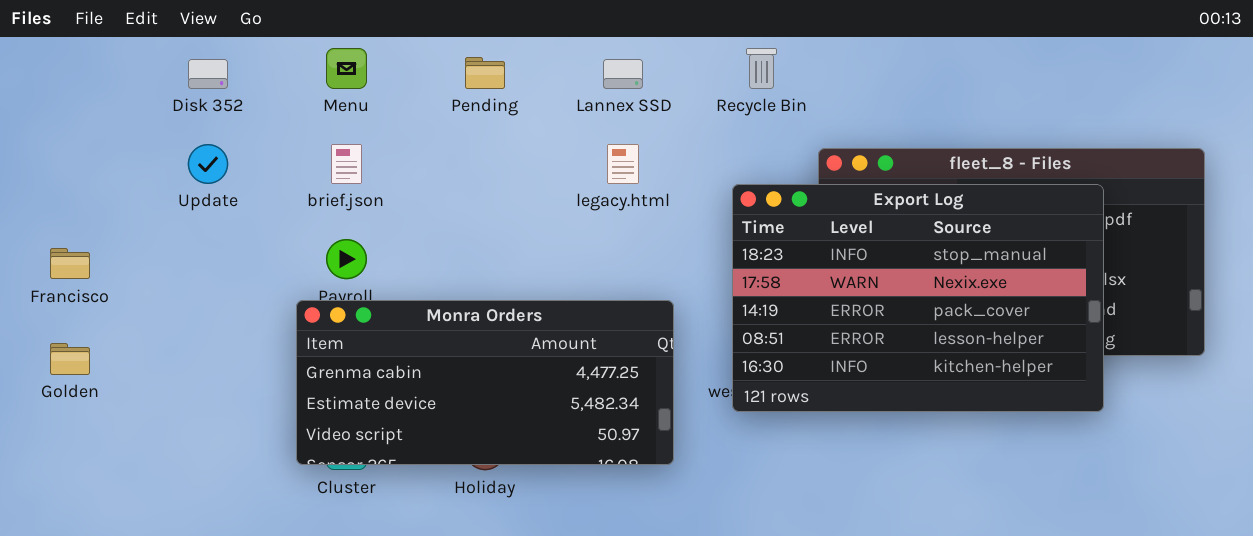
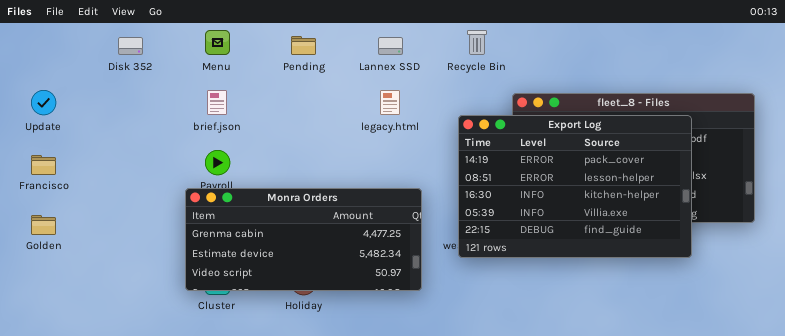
Update: [188,144,228,184] -> [31,90,56,115], moved
Export Log: [732,184,1104,412] -> [458,115,692,258], scrolled down 2 rows

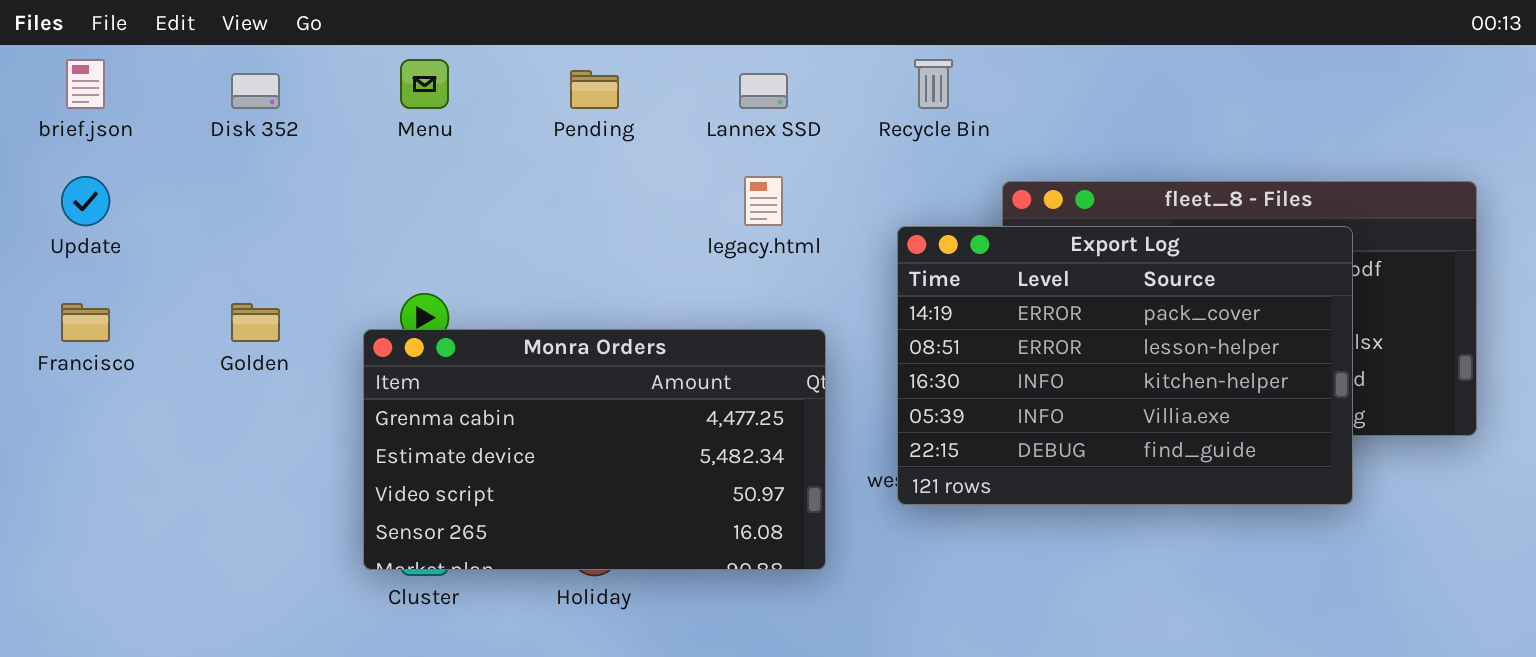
brief.json: [207,90,227,115] -> [66,59,105,109], moved
Monra Orders: [185,188,422,291] -> [363,329,826,570], resized
Golden: [31,215,56,235] -> [231,303,280,342], moved

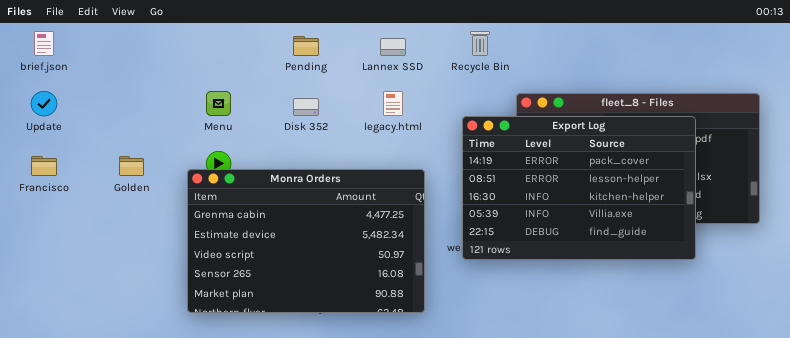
Menu: [400,59,449,109] -> [206,91,231,116], moved
Disk 352: [231,73,280,109] -> [293,98,319,116], moved
Monra Orders: [363,329,826,570] -> [187,169,425,313], resized

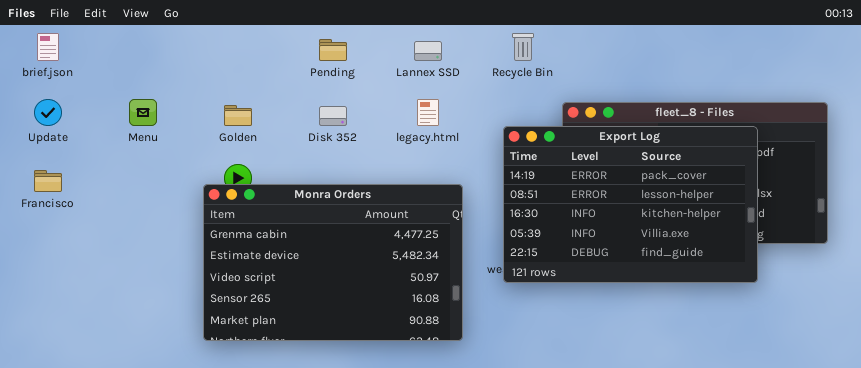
Menu: [206,91,231,116] -> [129,99,157,126], moved
Golden: [119,156,144,176] -> [224,105,252,126], moved

